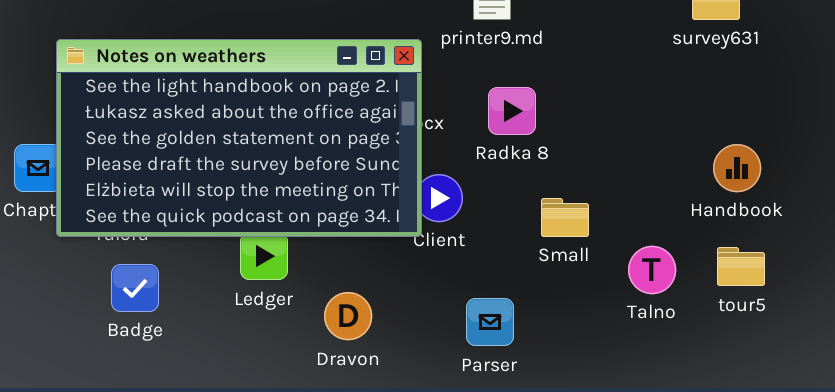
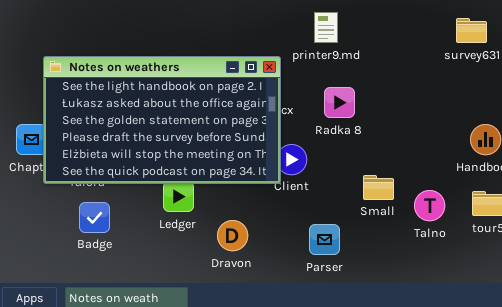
Small: [541,198,589,237] -> [363,175,394,200], moved

